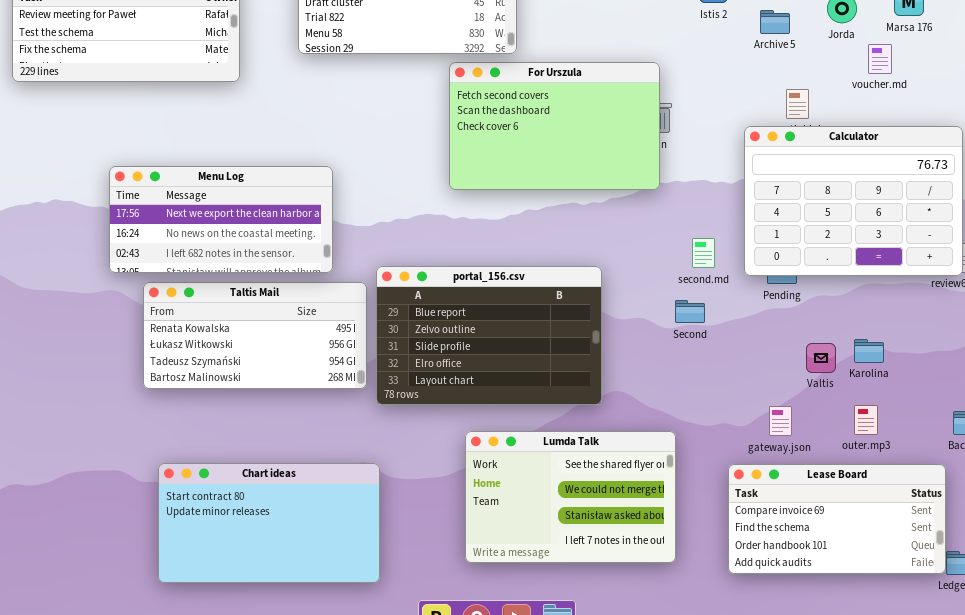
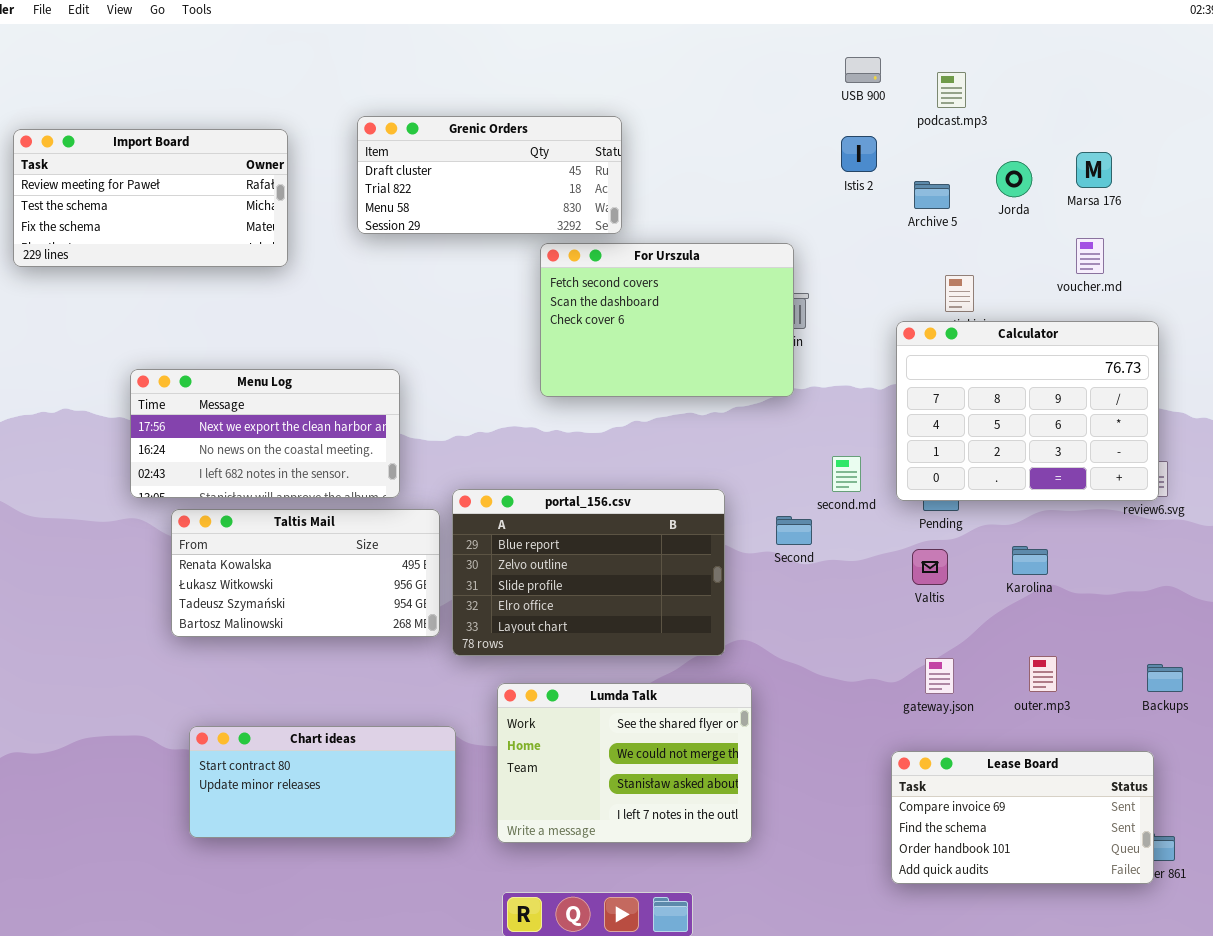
voucher.md: [868,44,892,74] -> [1076,238,1104,274], moved
Second: [675,300,705,323] -> [776,516,812,545], moved
Karolina: [854,339,884,363] -> [1012,546,1048,575], moved
Valtis: [806,343,836,373] -> [912,549,948,585], moved
Lumda Talk: [465,431,676,563] -> [497,683,752,843], moved
Chart ideas: [158,463,380,583] -> [189,726,456,838], resized
Lease Board: [728,464,946,574] -> [891,751,1154,884], moved

